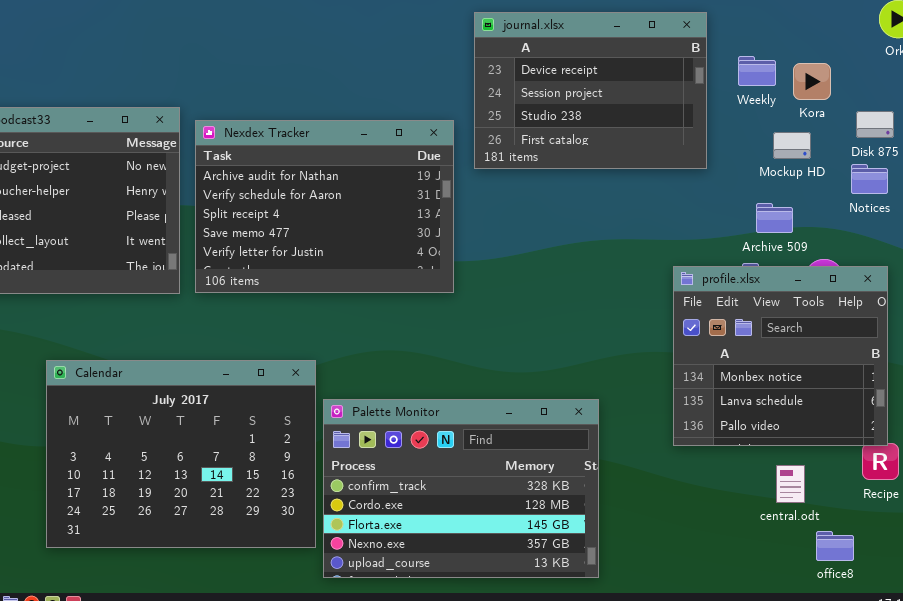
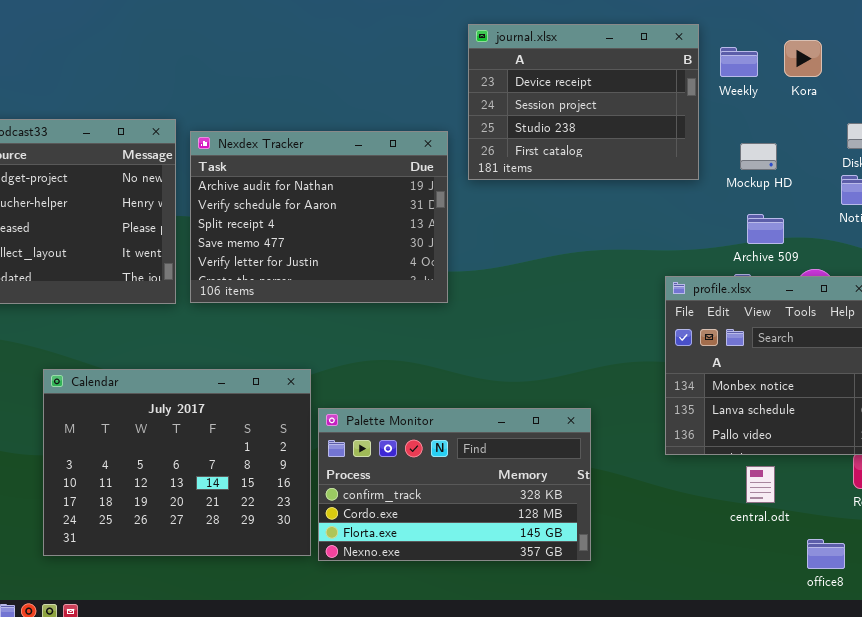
Weekly: [738,56,776,86] -> [720,47,758,77], moved
Kora: [793,63,831,100] -> [784,40,822,77], moved
Mockup HD: [773,132,811,159] -> [740,143,777,170], moved
Palette Monitor: [323,399,599,578] -> [318,408,591,561], resized
central.odt: [776,465,805,503] -> [746,466,775,503], moved

